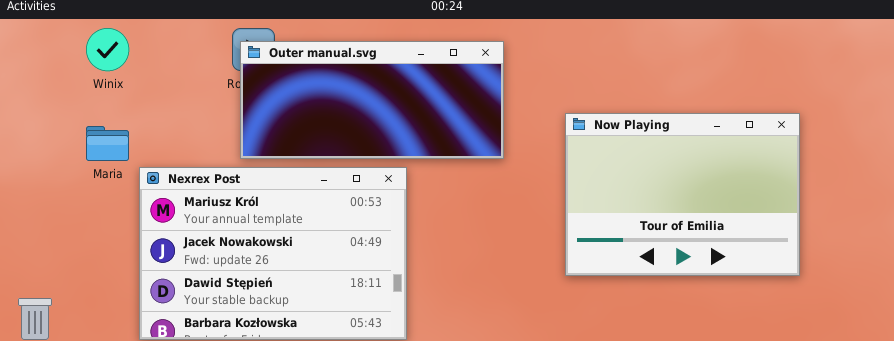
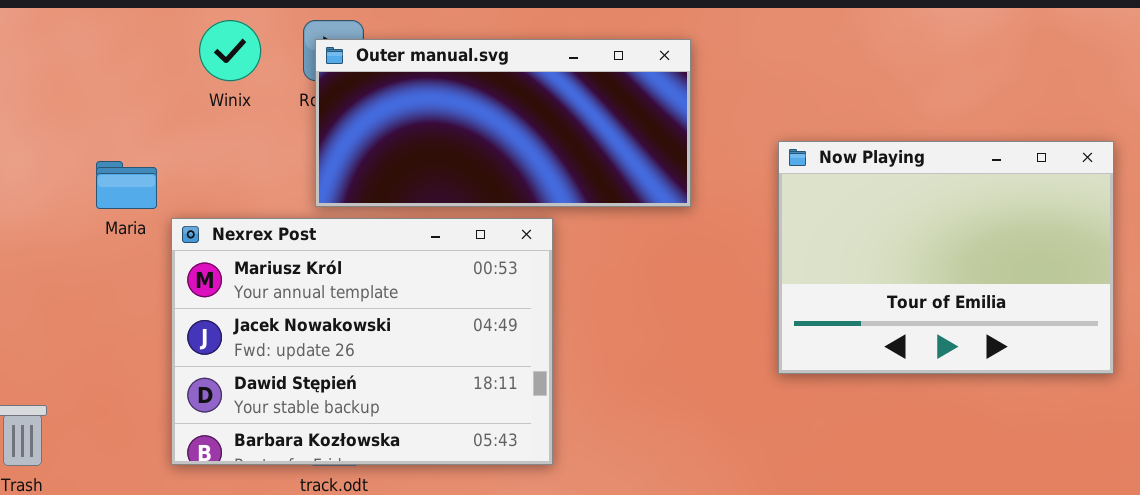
Winix: [86,28,129,71] -> [199,20,261,81], moved

